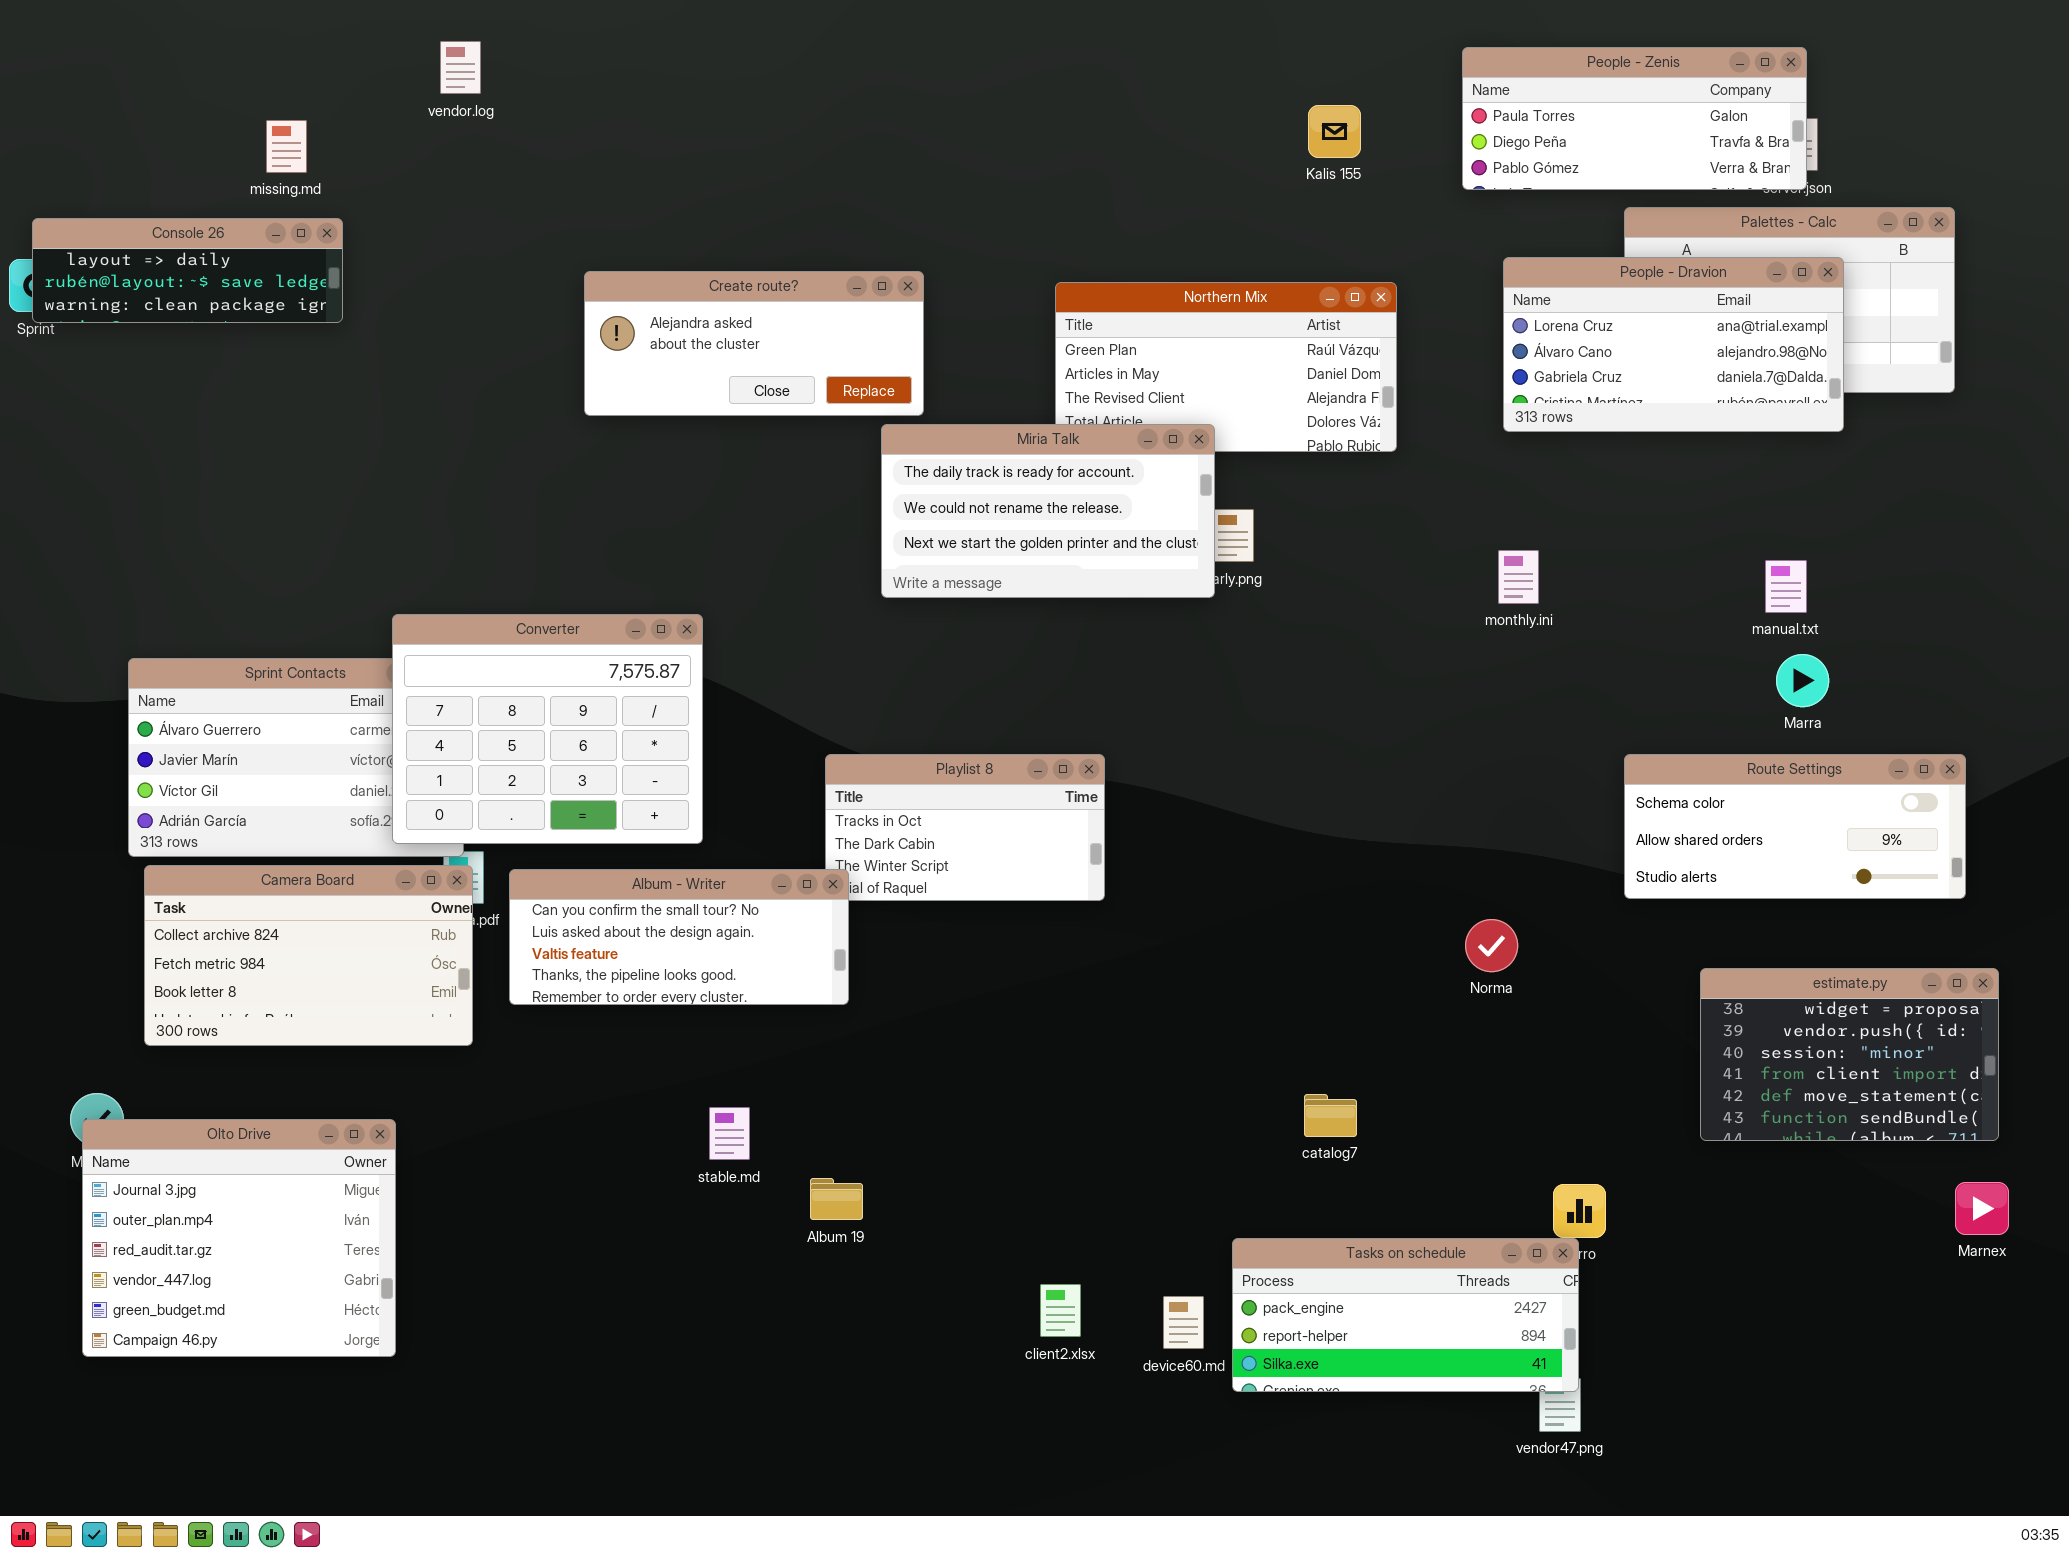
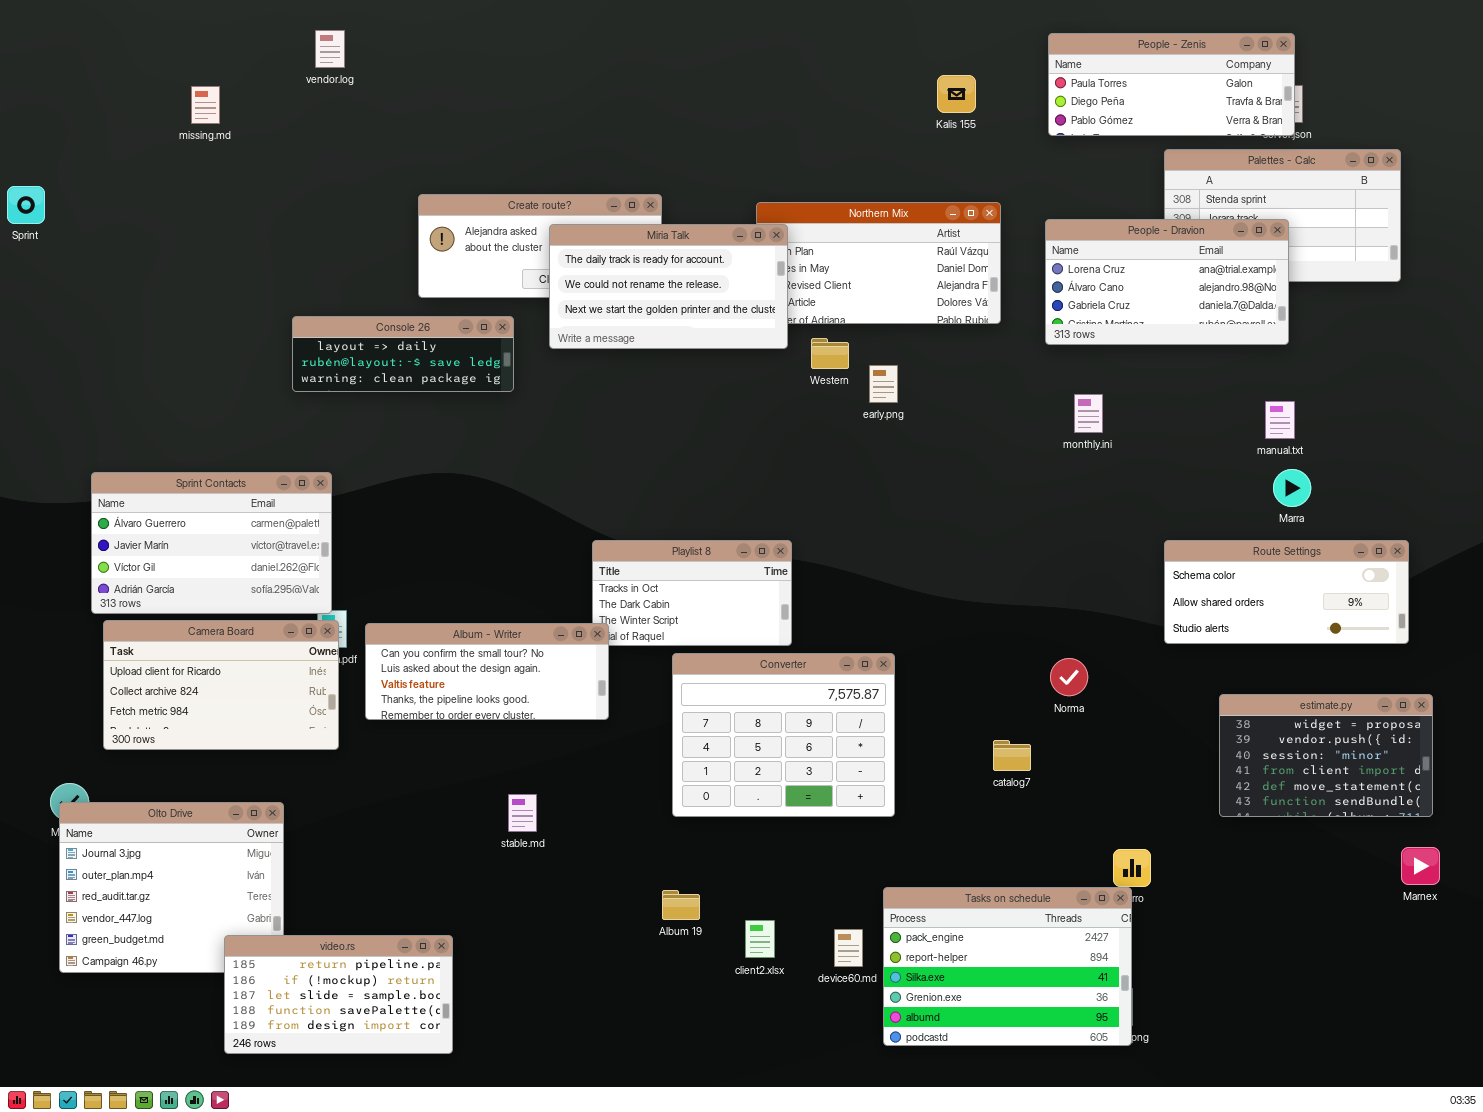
Console 26: [32,218,343,323] -> [292,316,514,392], moved
People - Dravion: [1503,257,1844,432] -> [1045,219,1289,345], moved
Miria Talk: [881,424,1215,598] -> [549,224,788,349], moved
Converter: [392,614,703,844] -> [672,653,895,817], moved
Camera Board: [144,865,473,1046] -> [103,620,339,750], scrolled up 1 row
catalog7: [1304,1094,1357,1137] -> [993,740,1031,771], moved
Album 19: [810,1178,863,1220] -> [662,890,700,920], moved
Tasks on schedule: [1232,1238,1579,1392] -> [883,887,1132,1046], resized
video.rs: none -> [224,935,453,1054], opened

